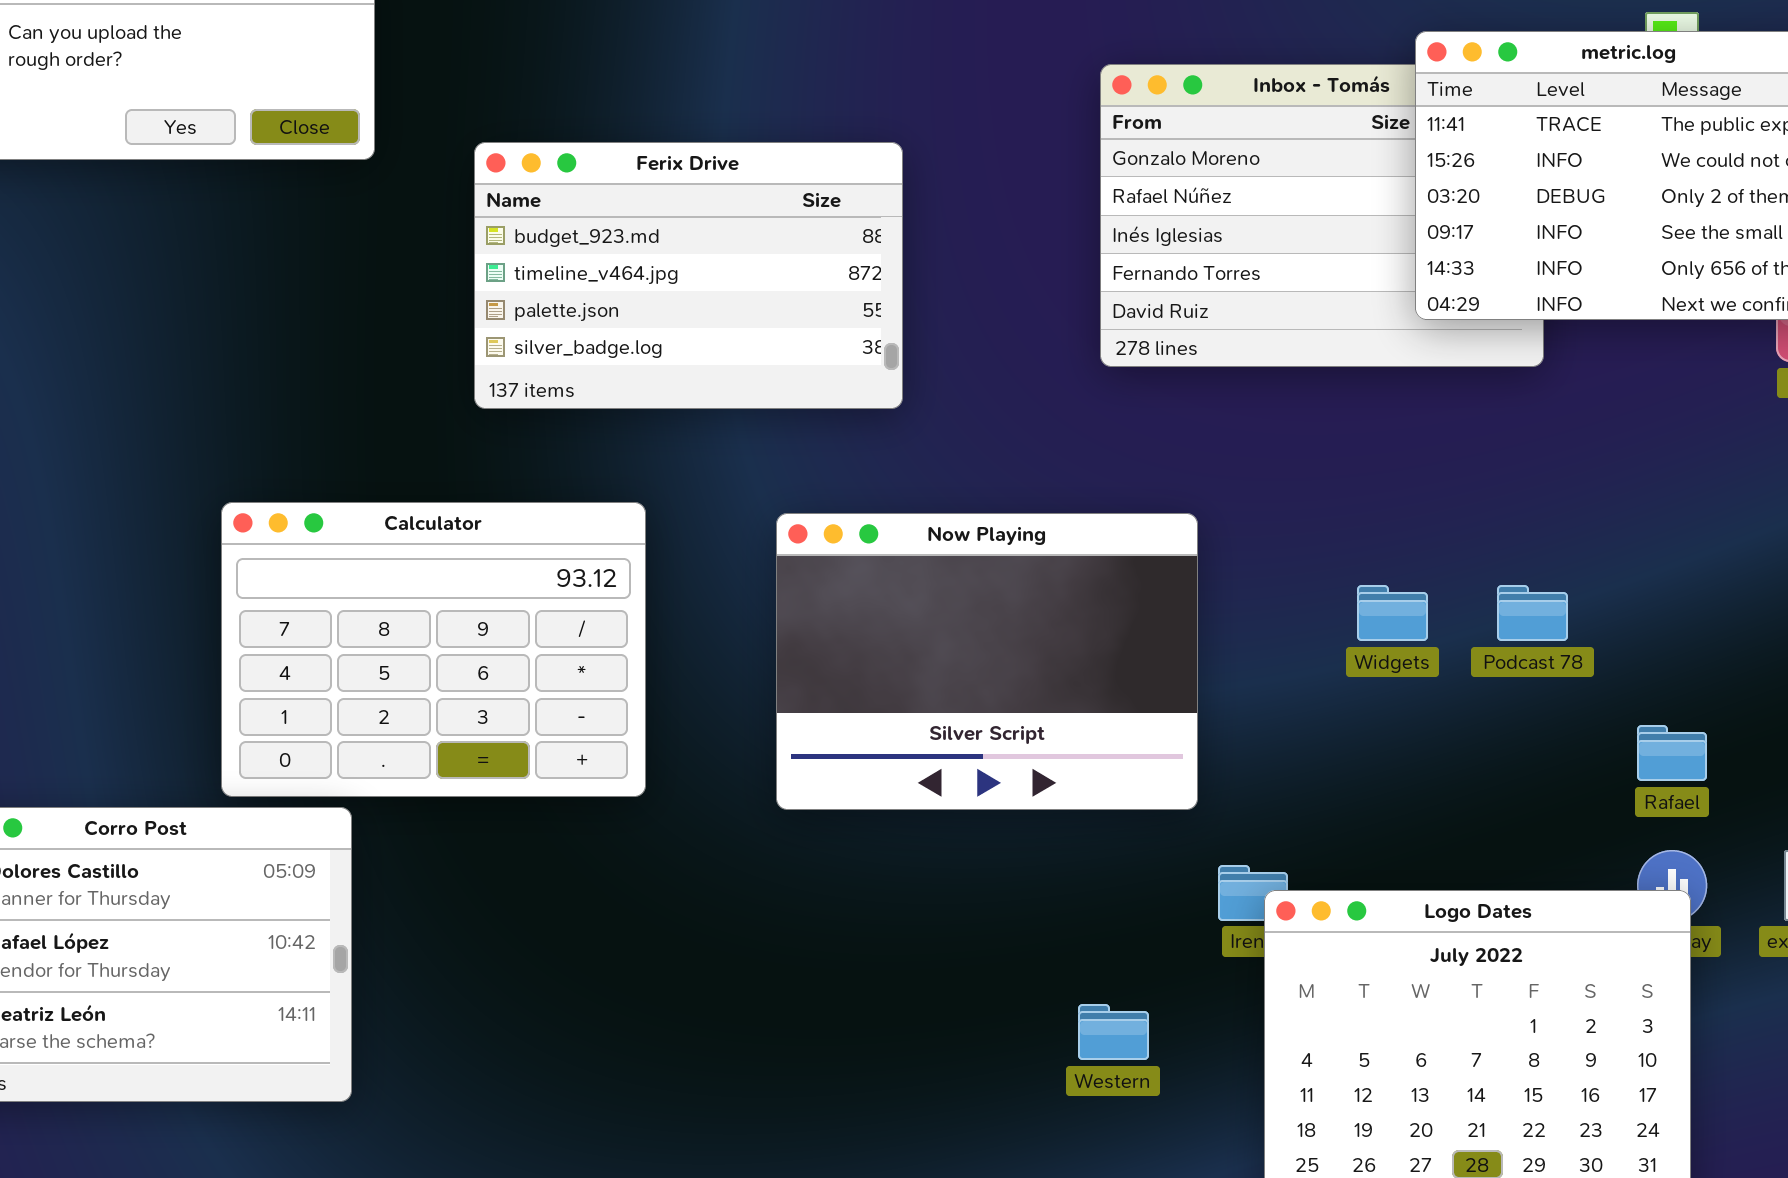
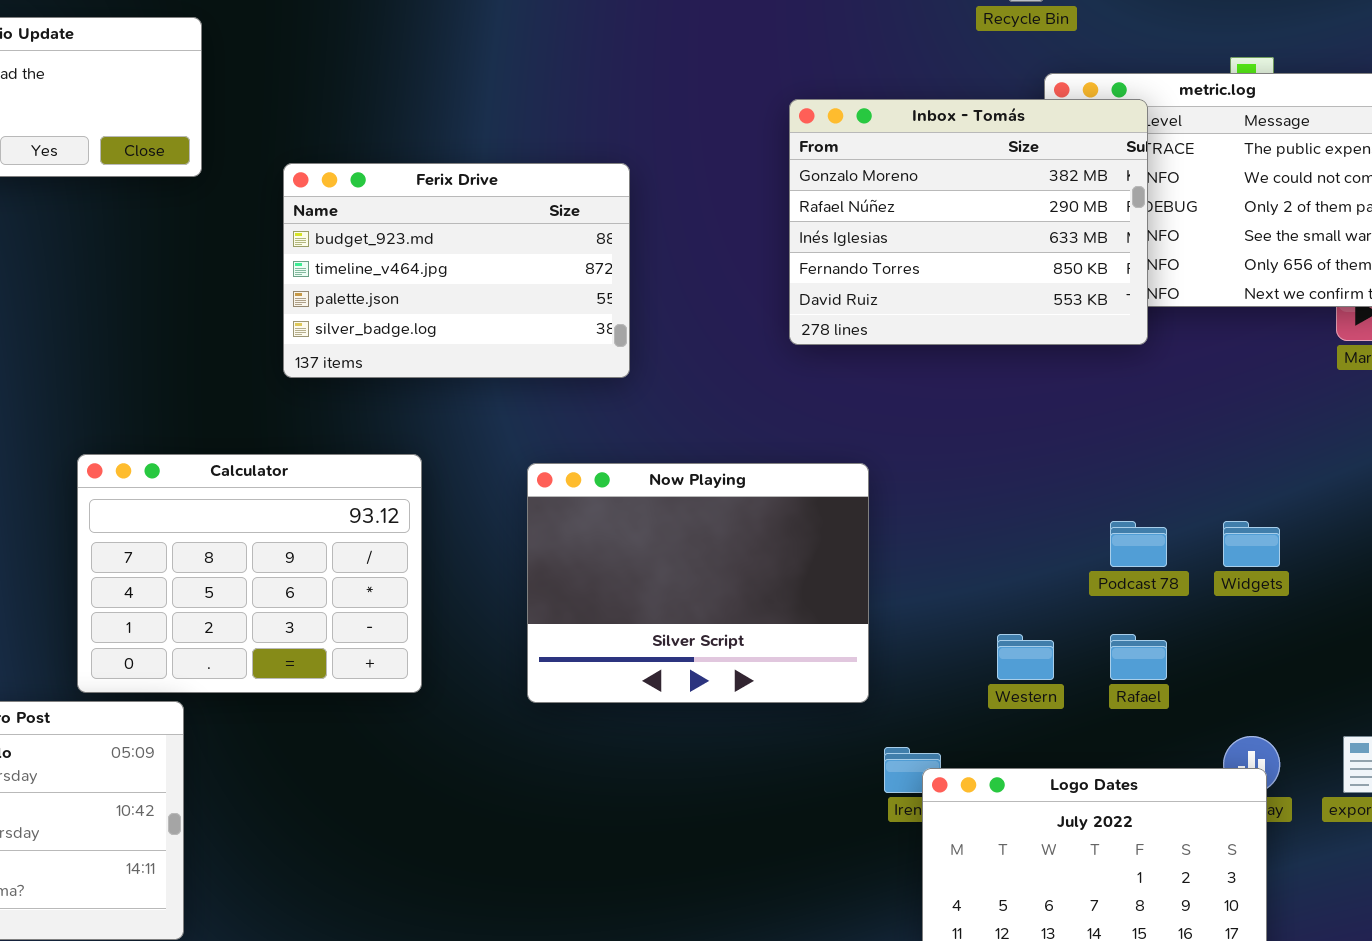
Inbox - Tomás: [1100,64,1544,367] -> [789,99,1148,345], raised
Widgets: [1357,585,1428,641] -> [1223,521,1280,567], moved
Rafael: [1637,725,1707,781] -> [1110,634,1167,680], moved
Western: [1078,1004,1149,1060] -> [997,634,1054,680], moved

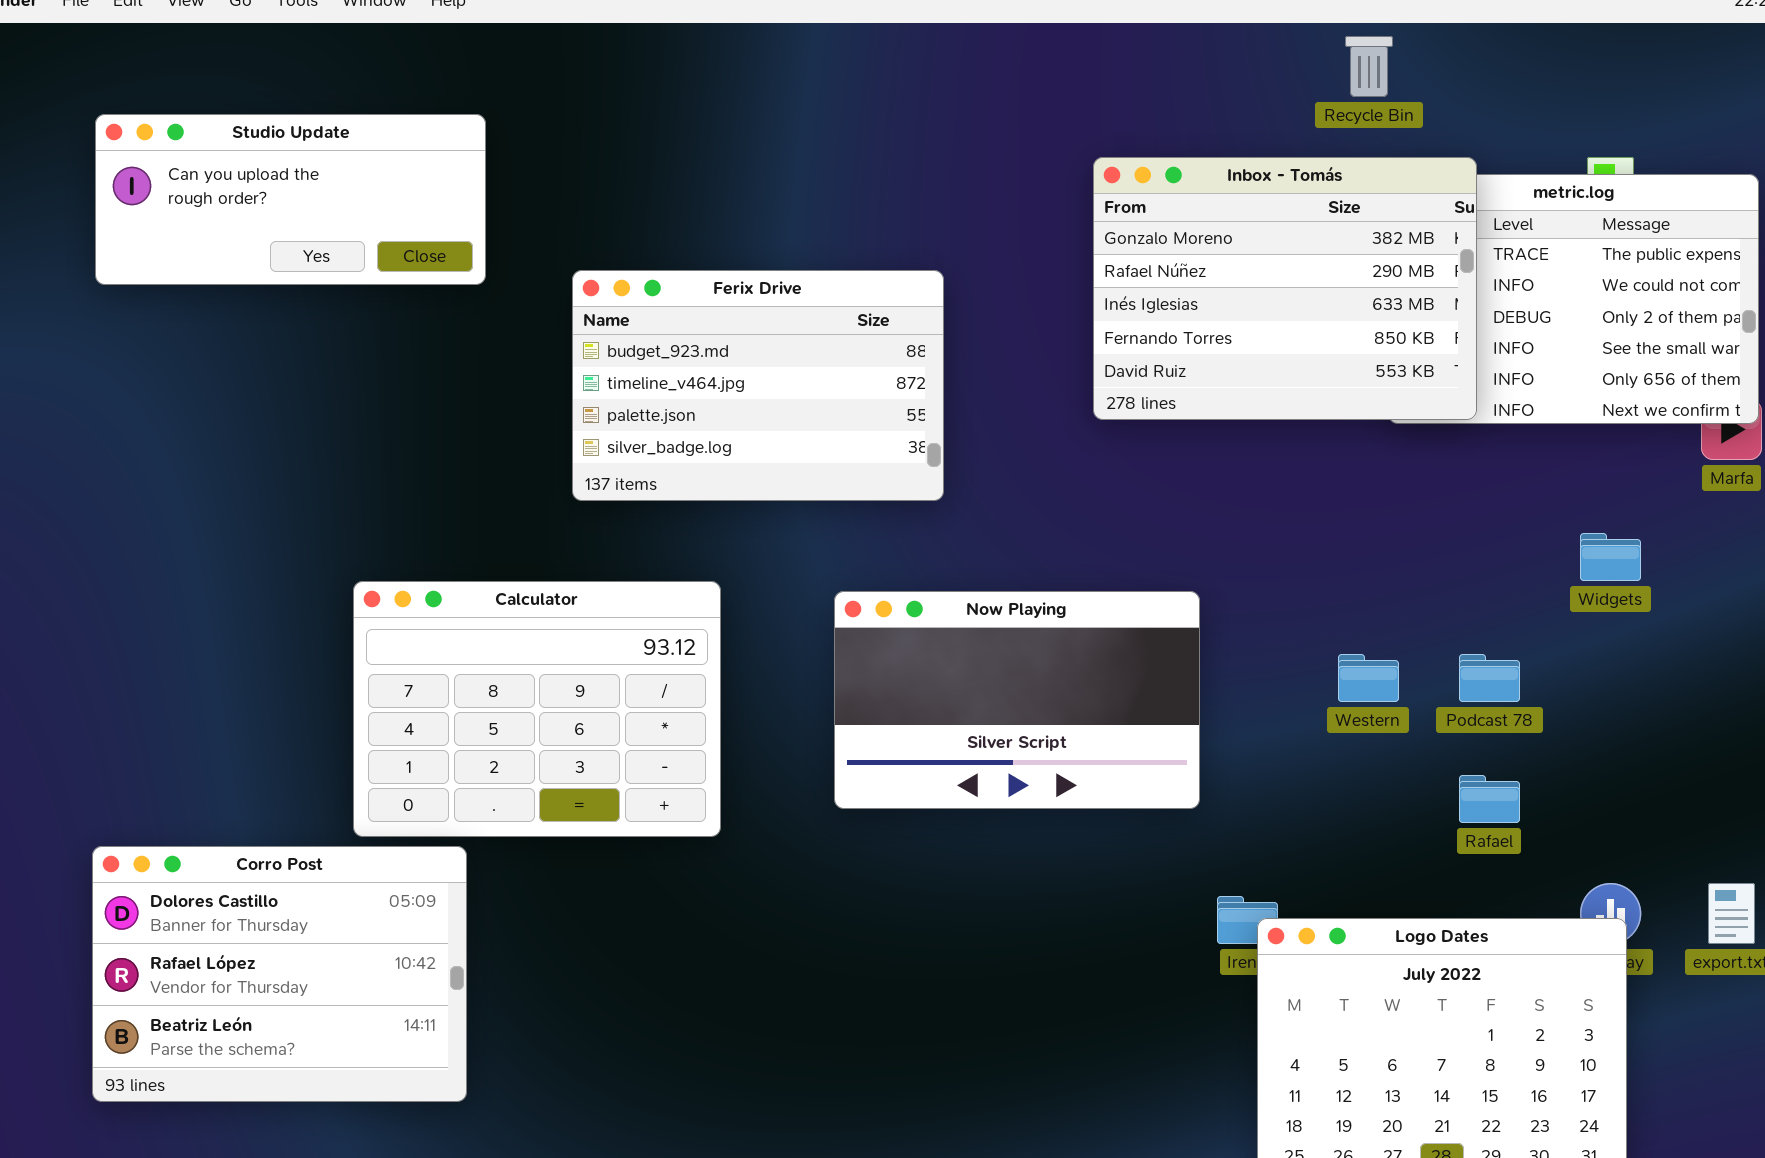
Inbox - Tomás: [789,99,1148,345] -> [1093,157,1477,420], moved
Now Playing: [527,463,869,703] -> [834,591,1200,809], resized
Widgets: [1223,521,1280,567] -> [1580,533,1641,581], moved
Western: [997,634,1054,680] -> [1338,654,1399,702], moved

